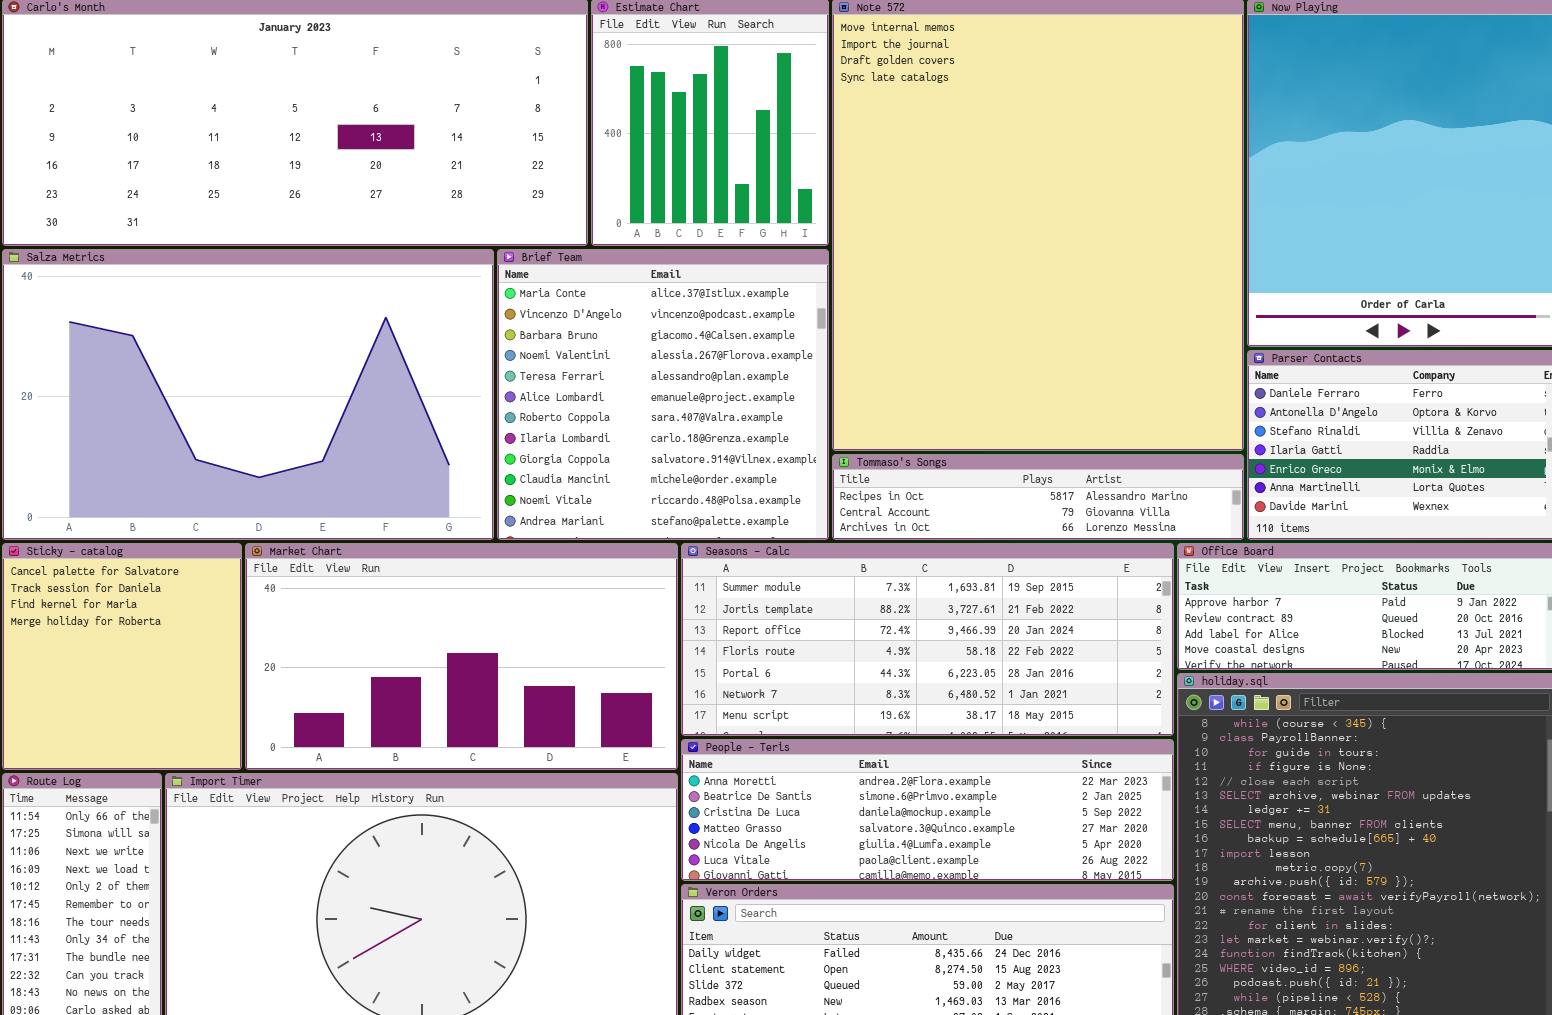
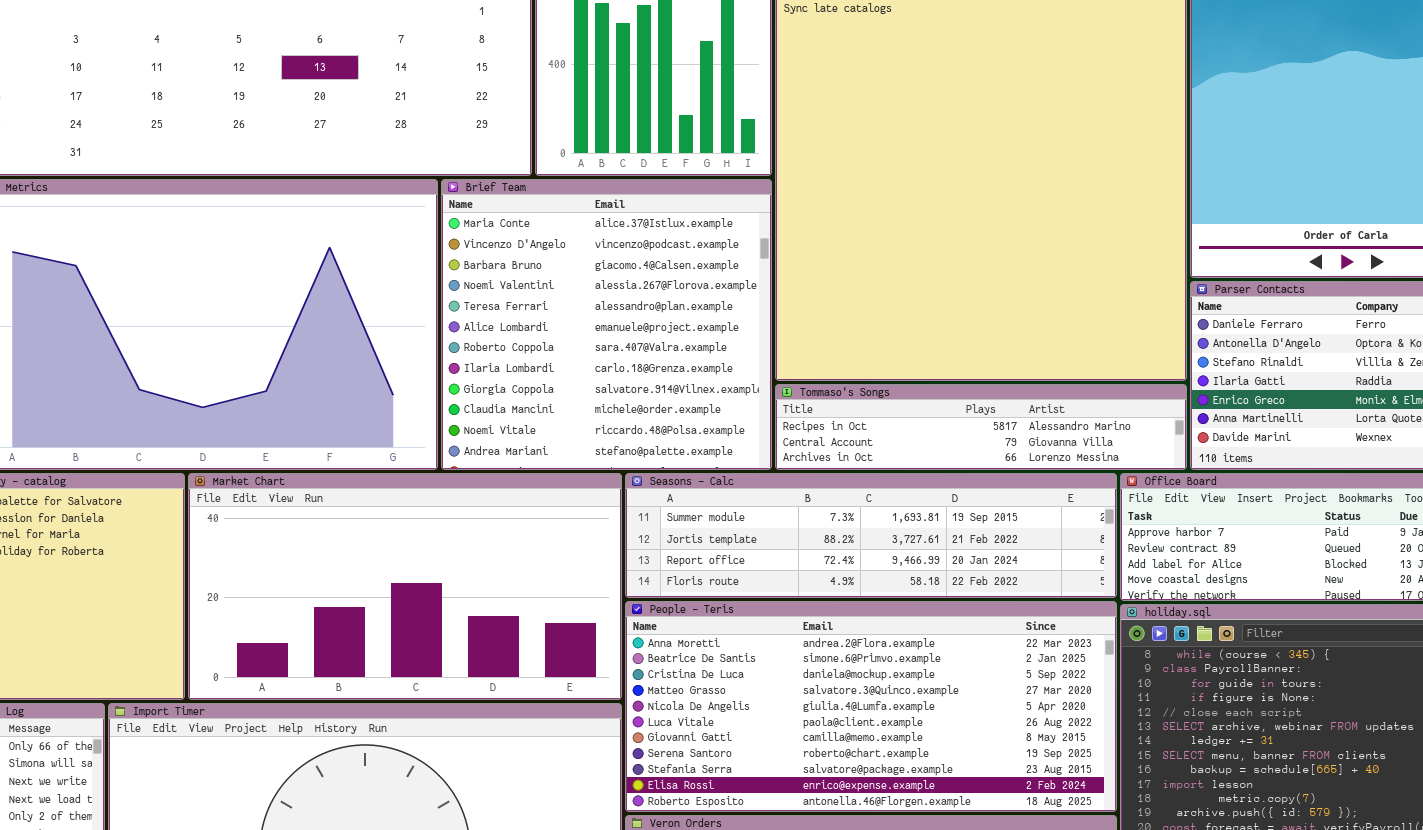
Seasons - Calc: [681,543,1174,736] -> [625,473,1117,598], resized
People - Teris: [681,739,1174,881] -> [625,601,1117,812], resized

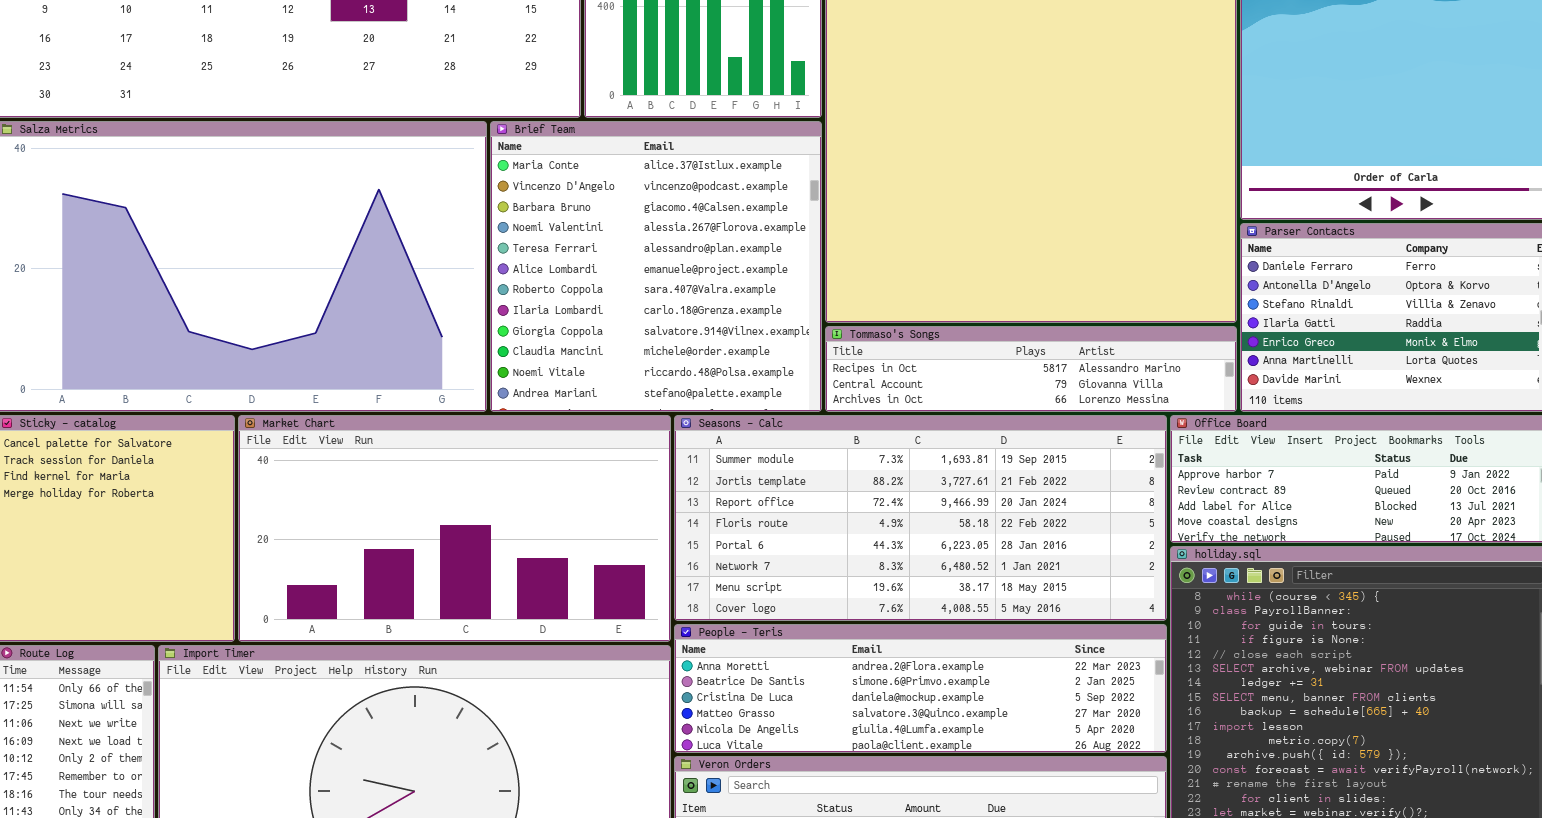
Seasons - Calc: [625,473,1117,598] -> [674,415,1167,621], resized
People - Teris: [625,601,1117,812] -> [674,624,1167,753], resized

